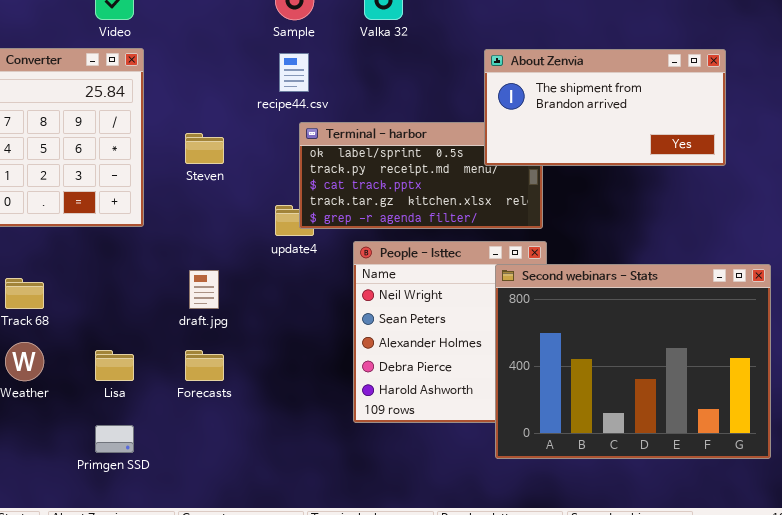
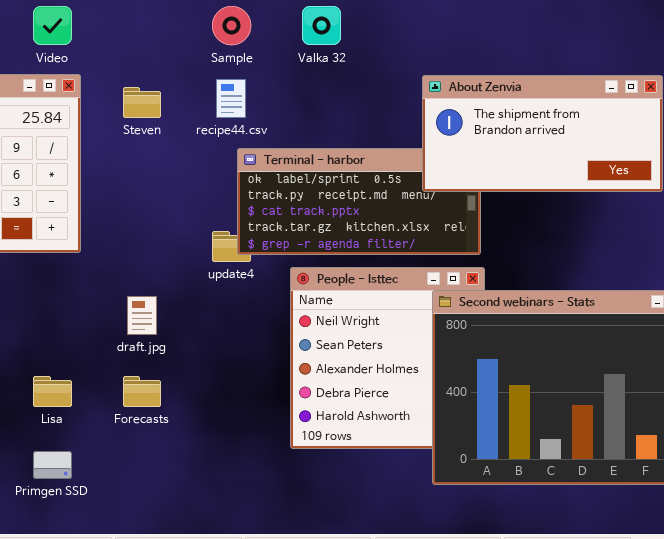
Steven: [185,133,224,164] -> [123,87,161,118], moved

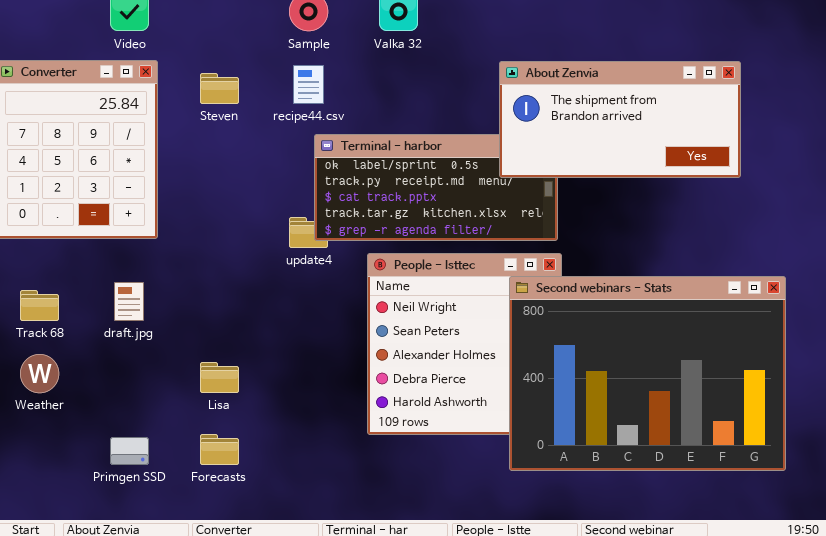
draft.jpg: [127,296,157,335] -> [114,282,144,321], moved
Lisa: [33,376,72,407] -> [200,362,239,393], moved
Forecasts: [123,376,161,407] -> [200,434,239,465], moved

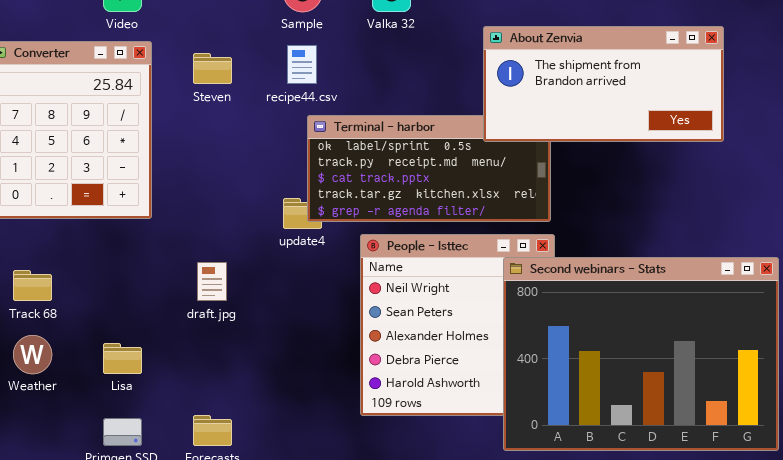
About Zenvia: [499,61,741,178] -> [483,26,724,142], moved
draft.jpg: [114,282,144,321] -> [197,262,227,301], moved
Lisa: [200,362,239,393] -> [103,343,142,374], moved

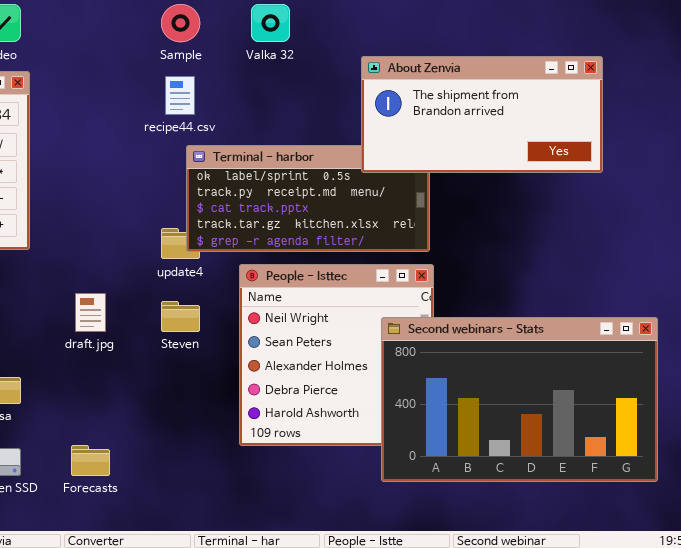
Steven: [193,53,232,84] -> [161,301,200,332], moved
Second webinars - Stats: [503,257,779,451] -> [381,317,658,482], resized

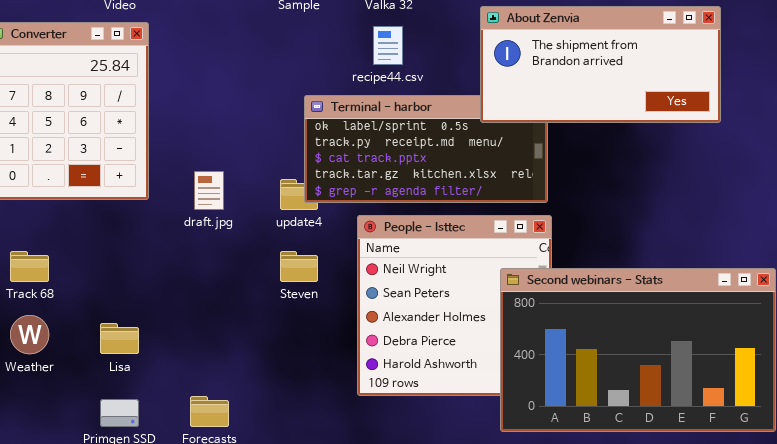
recipe44.csv: [165,76,195,115] -> [373,26,403,65], moved
draft.jpg: [75,293,106,332] -> [194,171,224,210], moved

